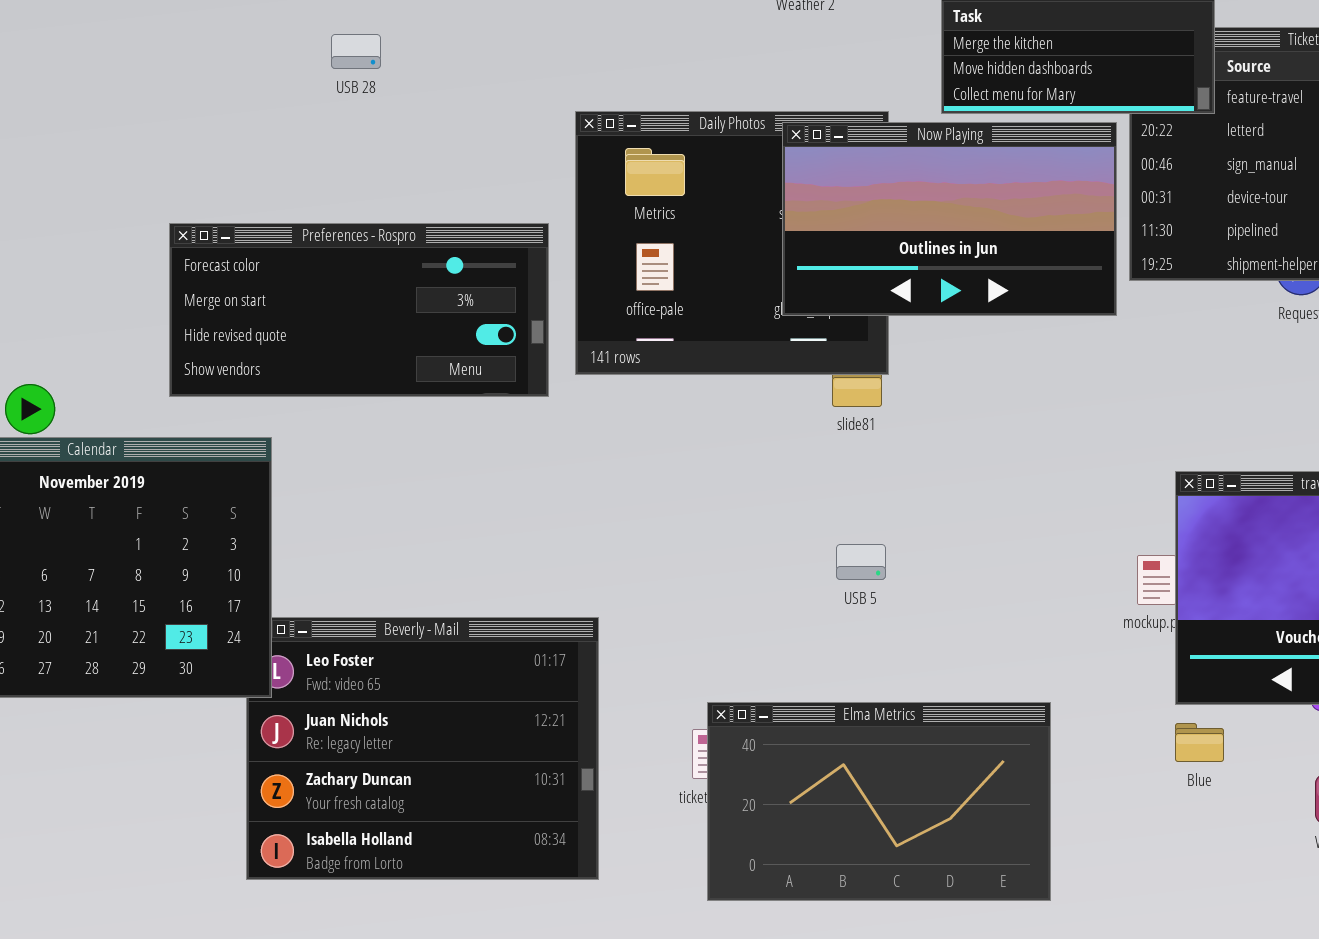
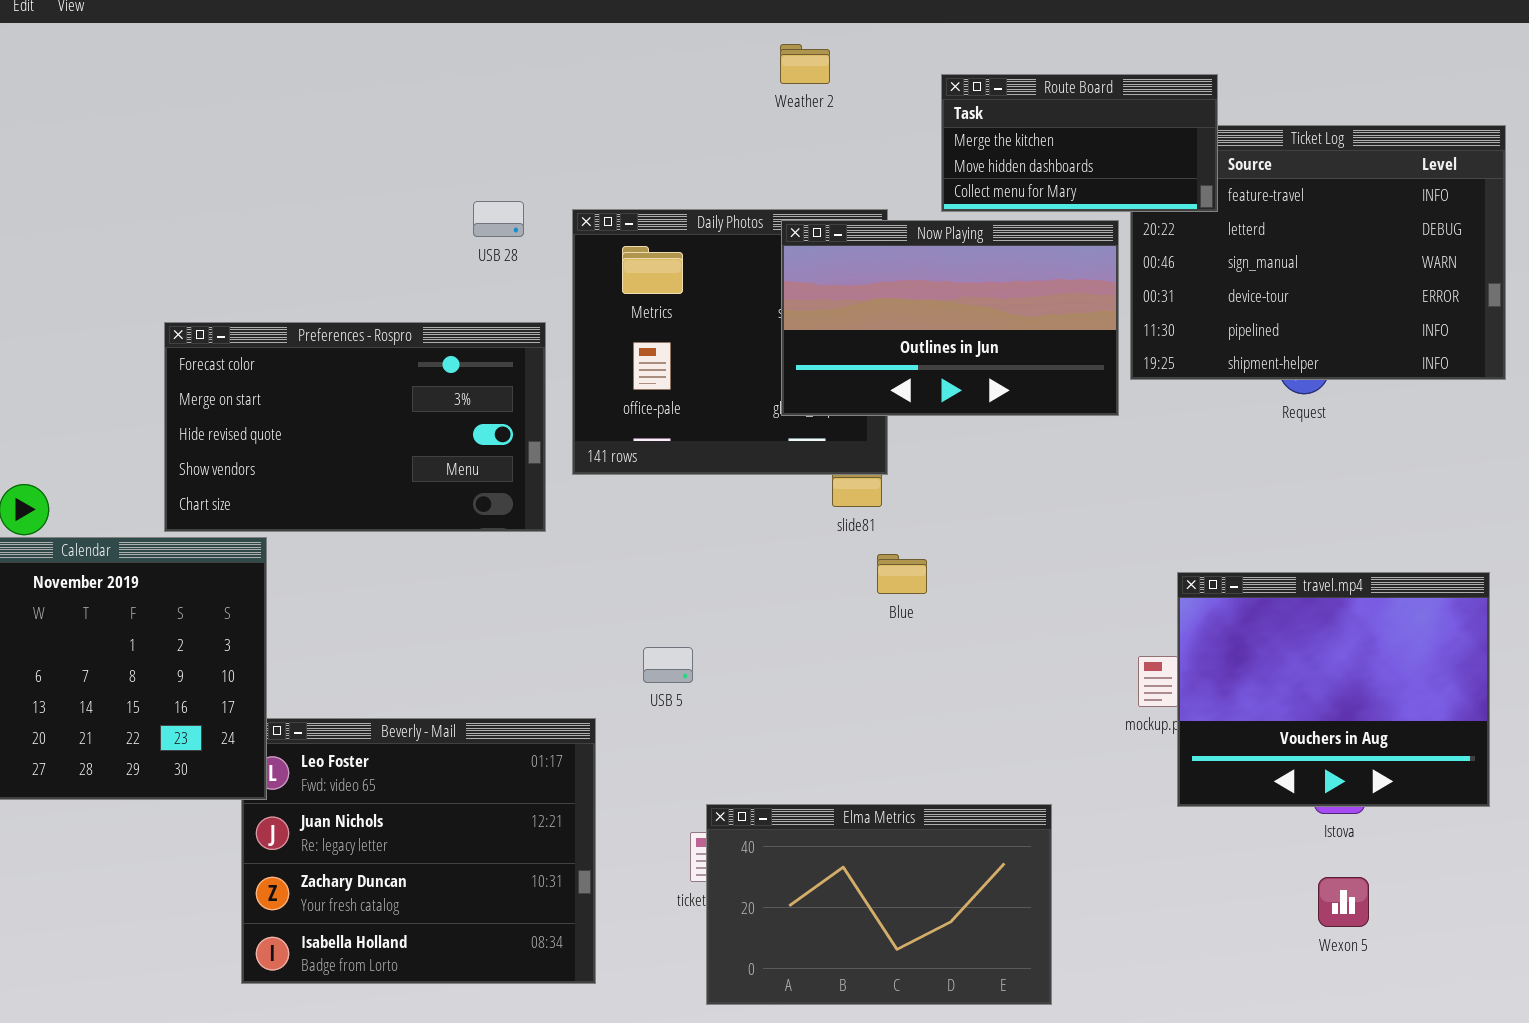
USB 28: [331,34,381,69] -> [473,201,524,237], moved
Preferences - Rospro: [169,223,549,397] -> [164,322,546,532], resized
USB 5: [836,544,886,580] -> [643,647,693,683], moved
Blue: [1175,723,1224,762] -> [877,554,927,594], moved

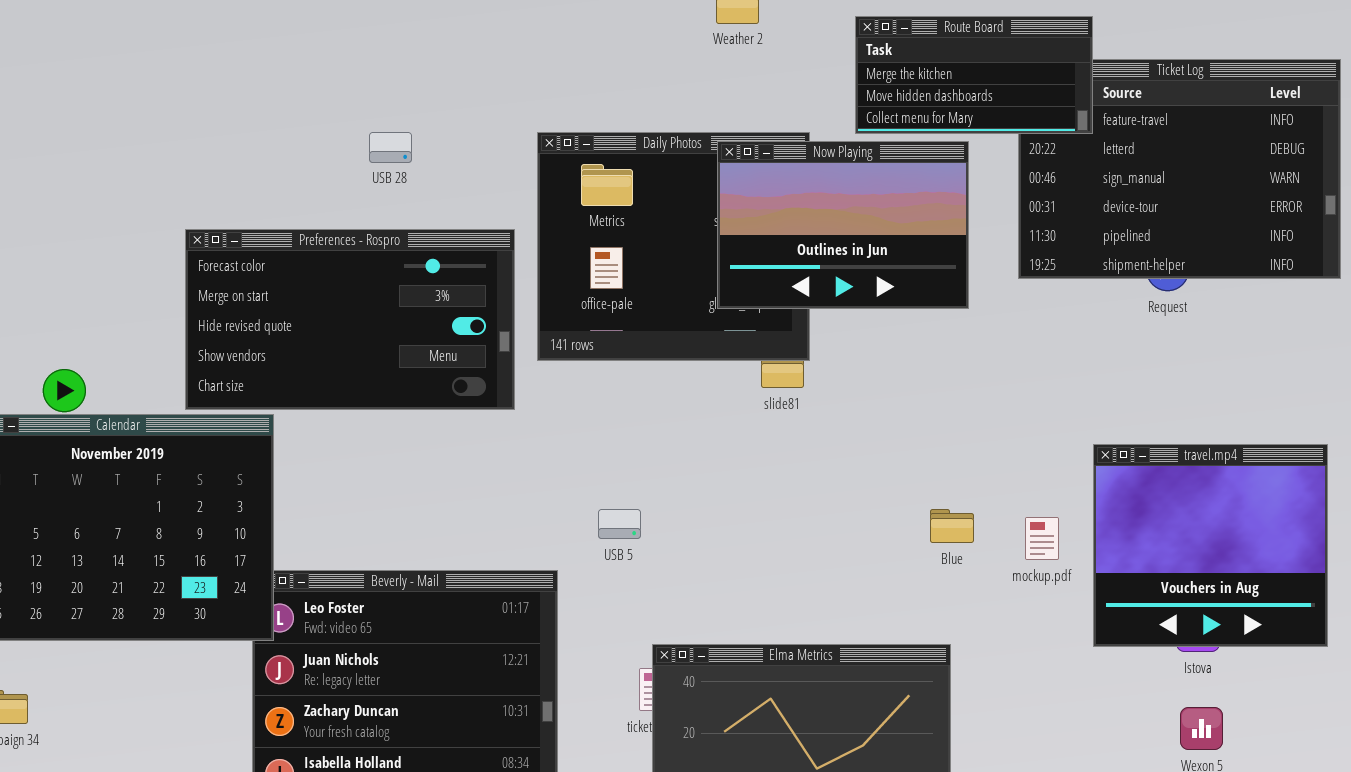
USB 28: [473,201,524,237] -> [369,132,412,163], moved
Now Playing: [781,220,1119,416] -> [717,141,969,309], resized
Blue: [877,554,927,594] -> [930,509,974,543], moved
travel.mp4: [1177,572,1490,807] -> [1093,444,1328,647], resized

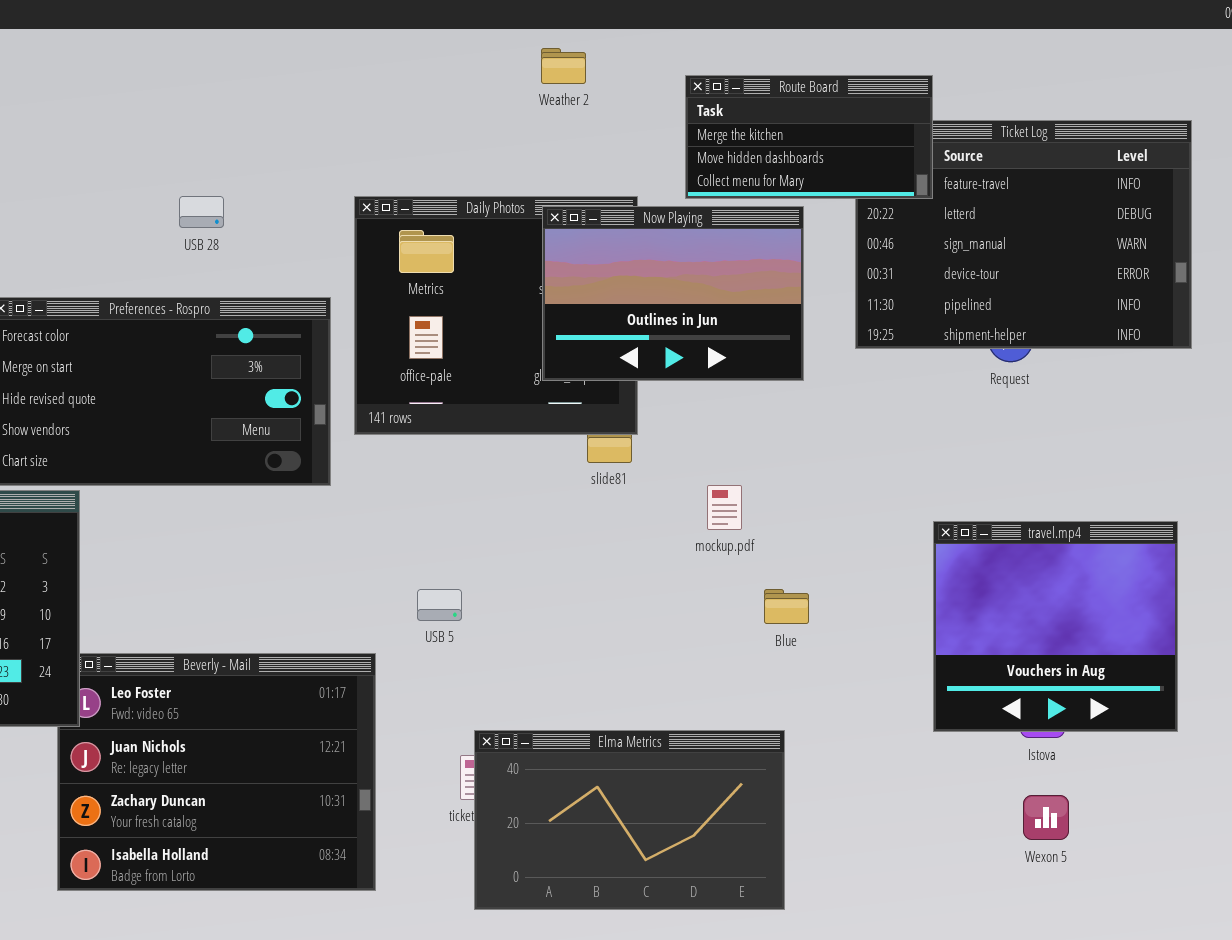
mockup.pdf: [1025,517,1059,560] -> [707,485,742,530], moved

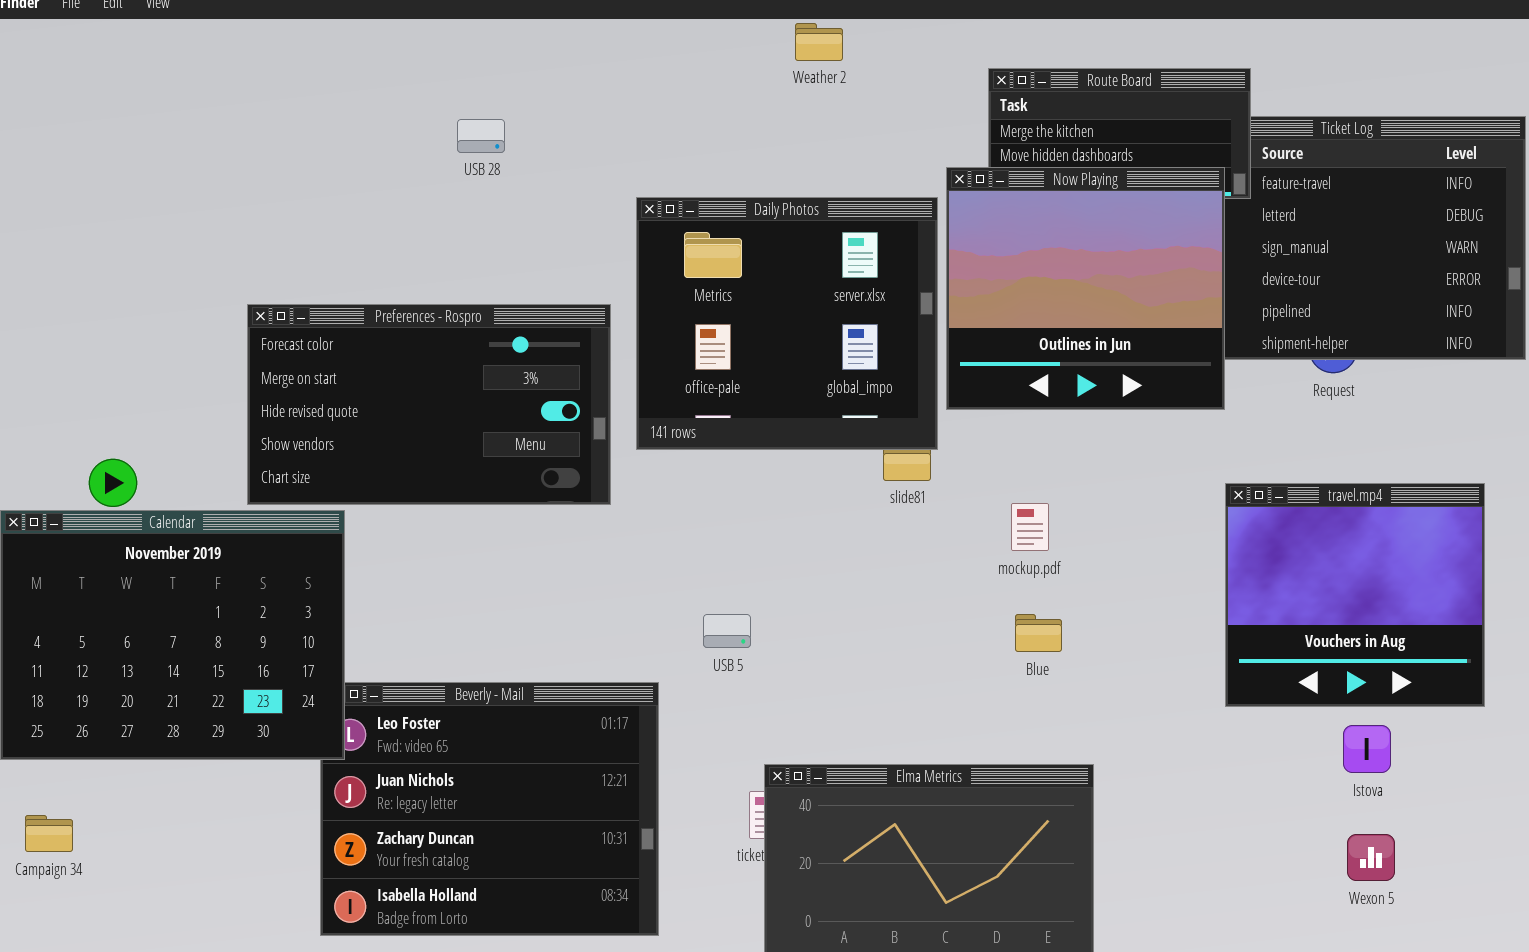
Weather 2: [541,48,586,84] -> [795,23,843,61], moved
USB 28: [179,196,224,228] -> [457,119,505,153], moved
Now Playing: [542,206,804,381] -> [946,167,1225,410], moved, resized
travel.mp4: [933,521,1178,732] -> [1225,483,1485,707], moved
Blue: [764,589,809,624] -> [1015,614,1062,652], moved

